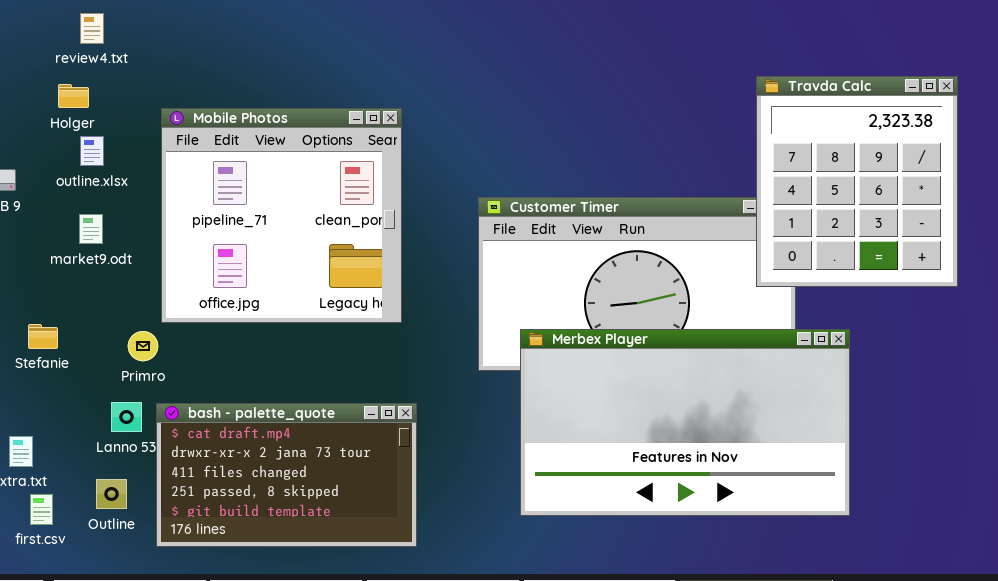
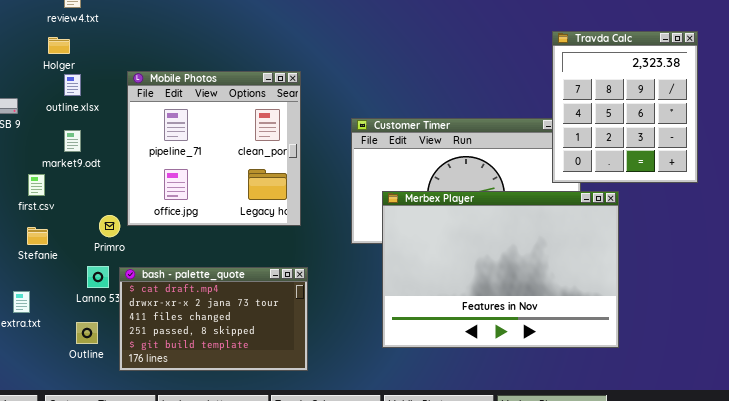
Mobile Photos: [161,108,402,323] -> [127,71,301,226], moved
Stefanie: [28,324,58,349] -> [27,227,48,245], moved
Merbex Player: [520,329,850,516] -> [382,191,619,348], resized
first.csv: [30,494,53,525] -> [28,174,45,196], moved

